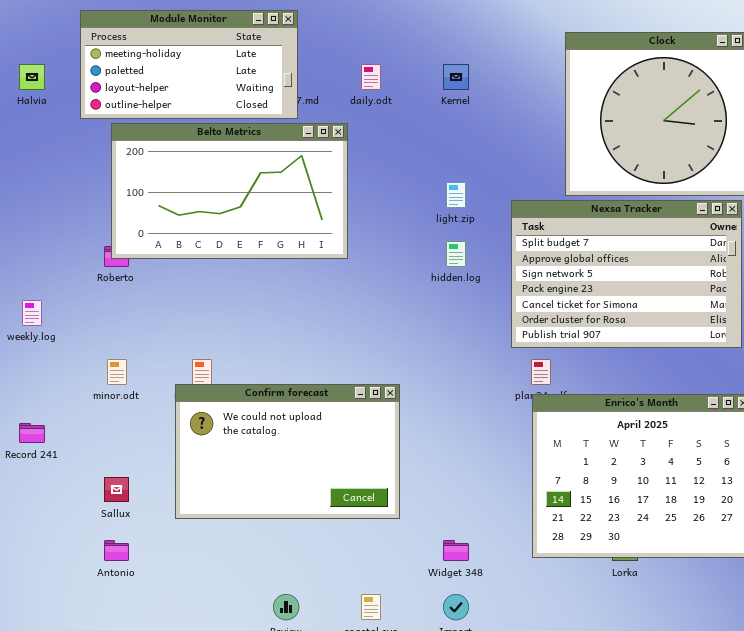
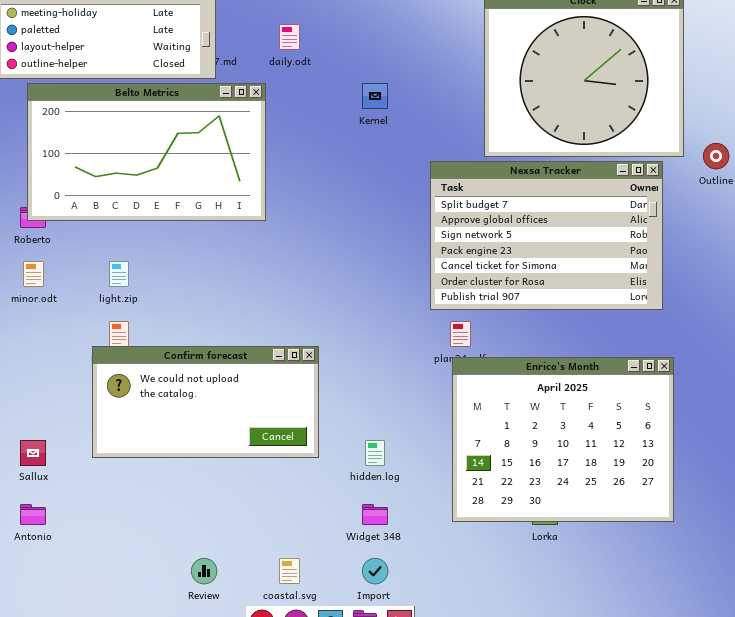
Kernel: [443,64,469,90] -> [362,83,388,109], moved
light.zip: [446,182,466,208] -> [109,261,129,287], moved
hidden.log: [446,241,466,267] -> [365,440,385,466], moved
minor.odt: [107,359,127,385] -> [23,261,44,287], moved
Confirm forecast: [175,384,400,519] -> [92,346,319,458], resized

